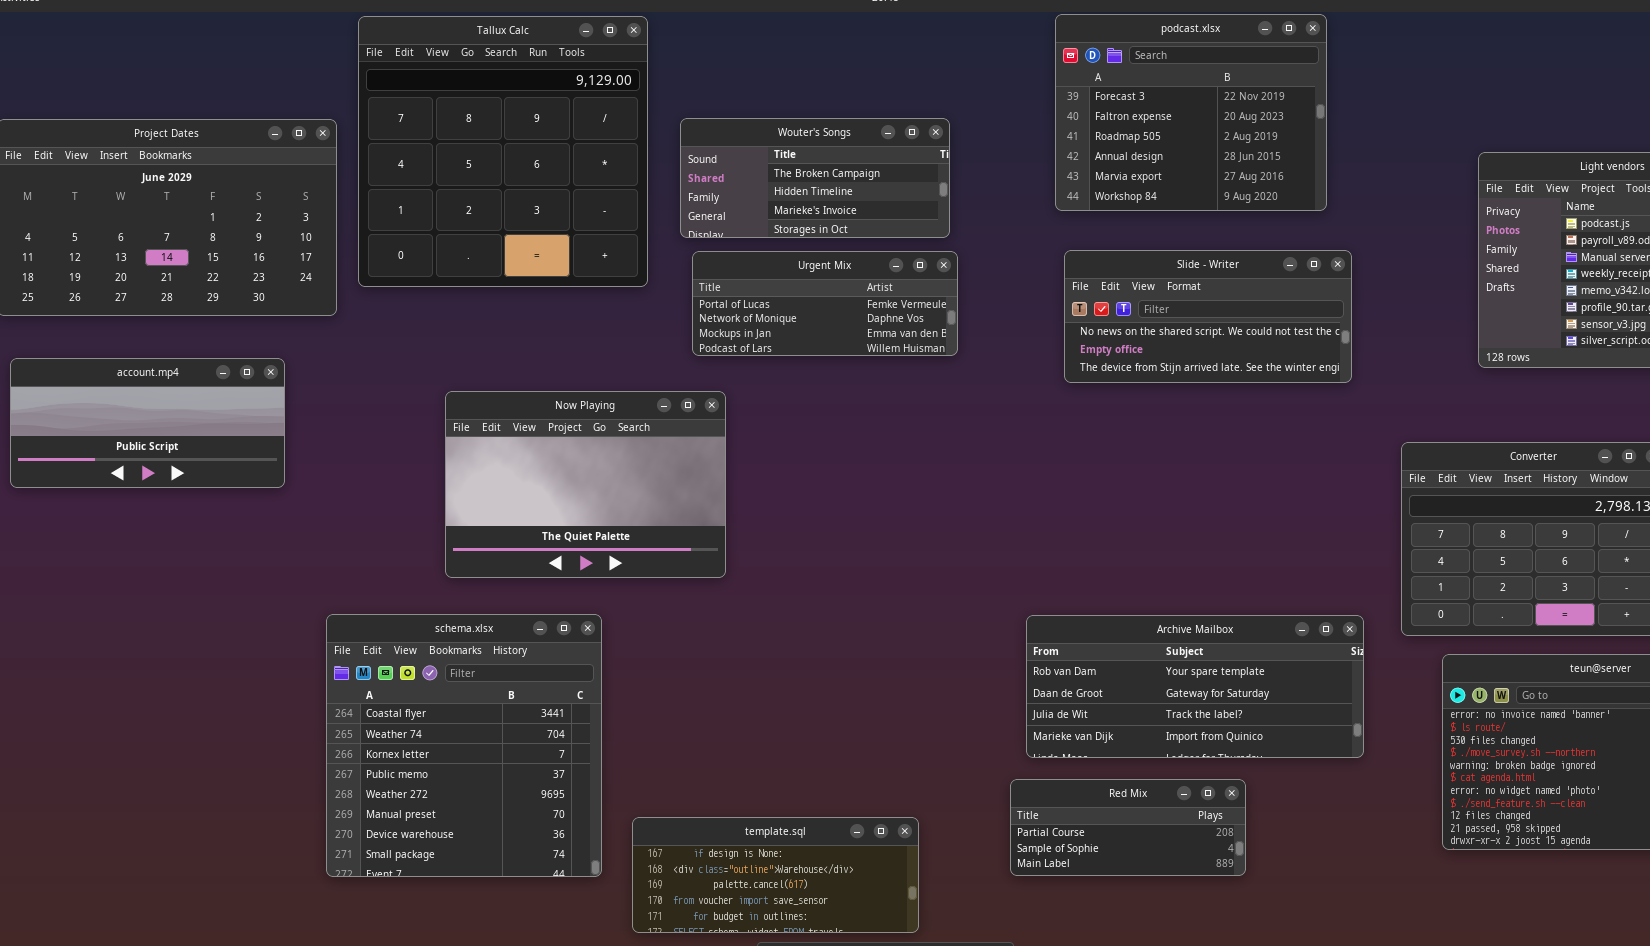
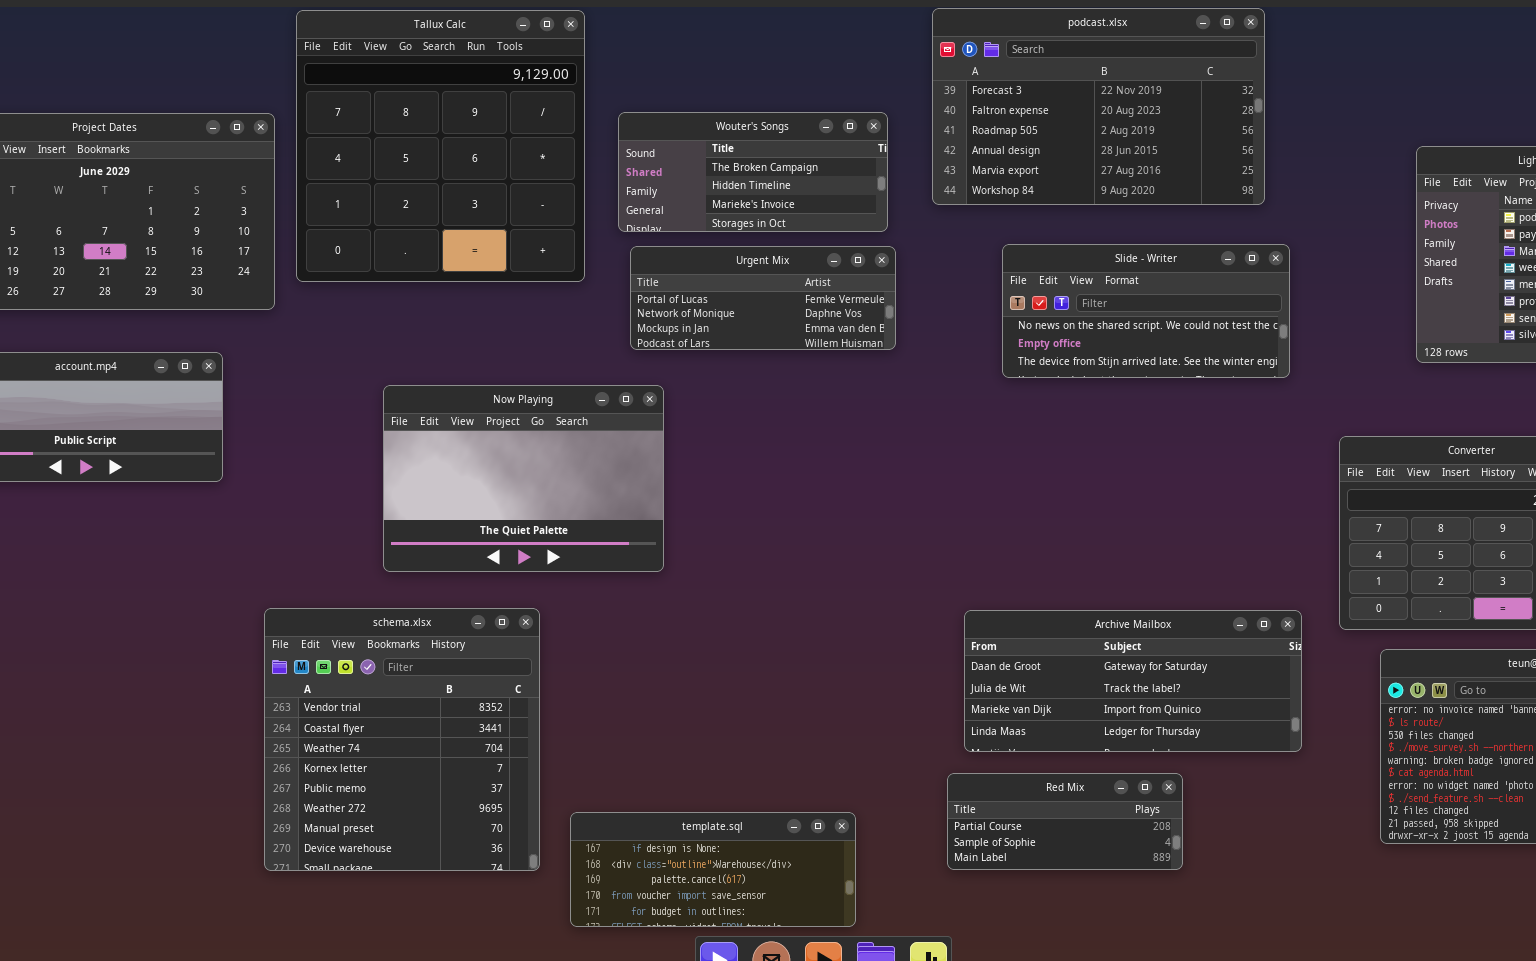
podcast.xlsx: [1055,14,1327,211] -> [932,8,1265,205], resized
schema.xlsx: [326,614,602,877] -> [264,608,540,871], scrolled up 1 row
Archive Mailbox: [1026,615,1364,758] -> [964,610,1302,752], scrolled down 1 row

